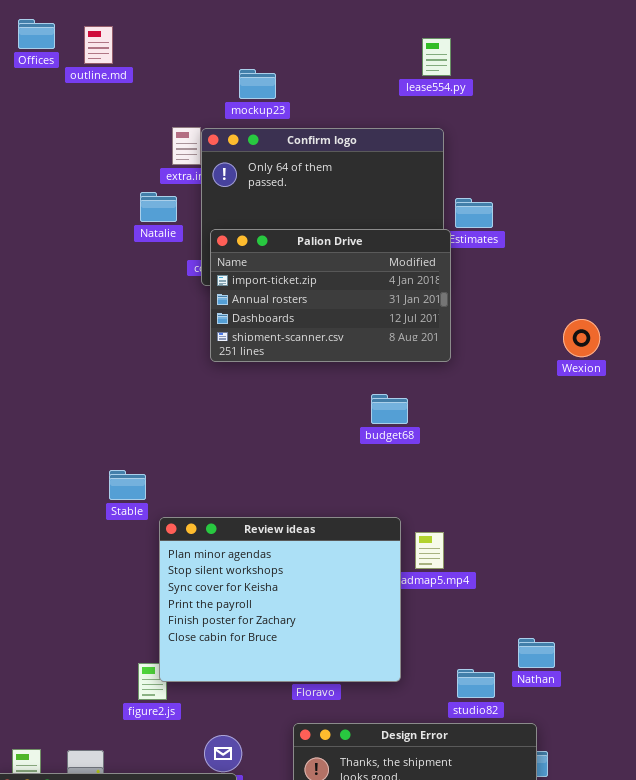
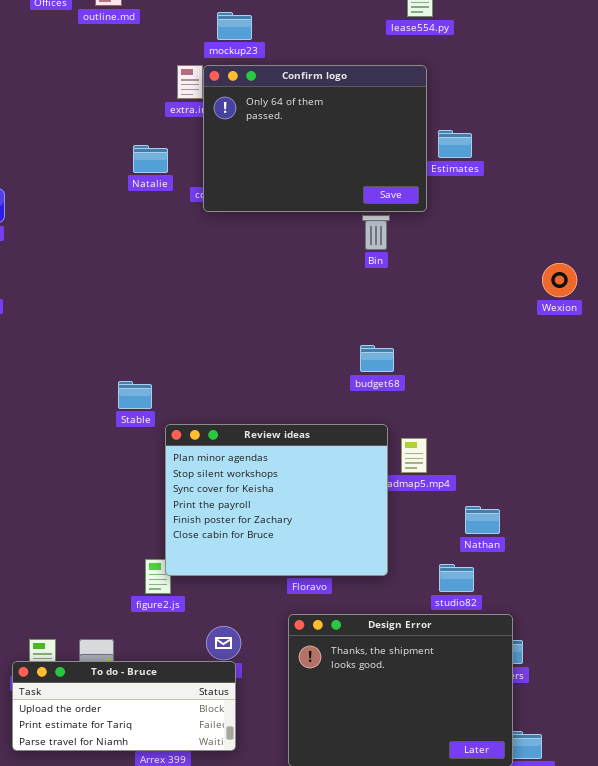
mockup23: [239,69,276,99] -> [217,12,252,40], moved
Natalie: [140,192,177,222] -> [133,145,168,173], moved
Palion Drive: [210,229,451,362] -> none, closed
Wexion: [563,319,600,357] -> [542,263,577,297], moved
budget68: [371,394,408,424] -> [360,345,394,372], moved
Nathan: [518,638,555,668] -> [465,506,500,534], moved

